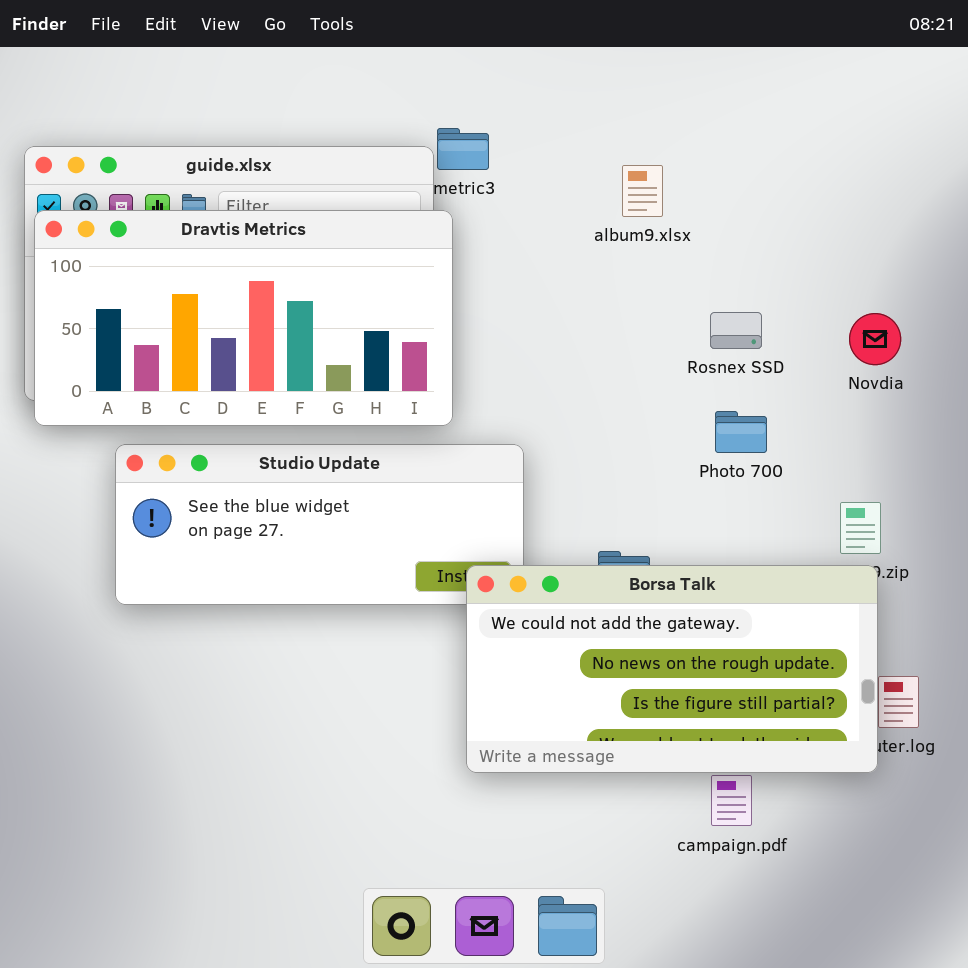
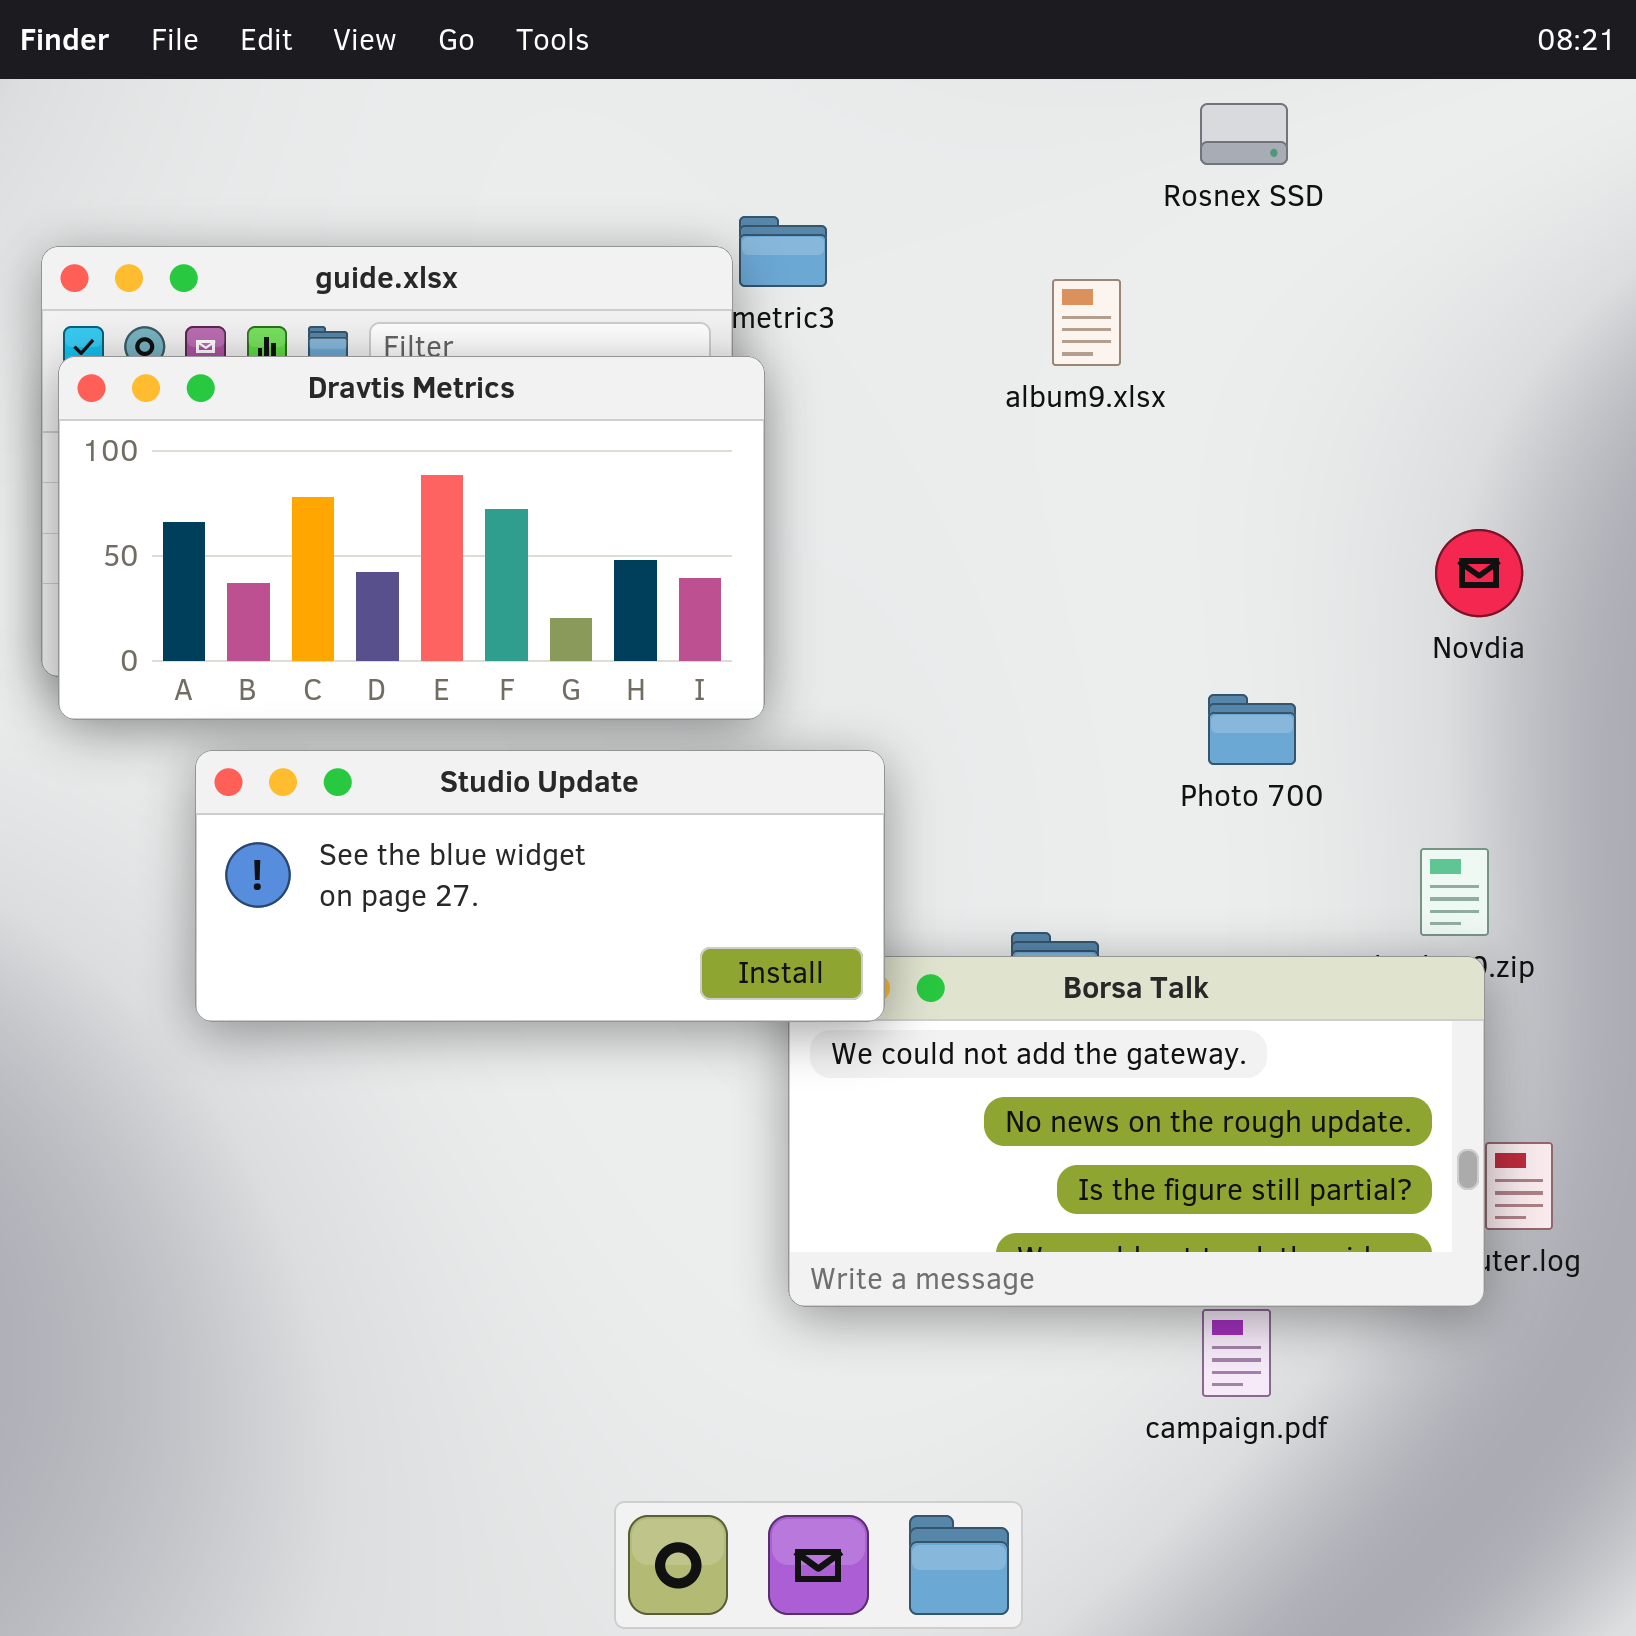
Rosnex SSD: [710,312,762,349] -> [1200,103,1288,165], moved
Studio Update: [115,444,524,605] -> [195,750,885,1022], raised

